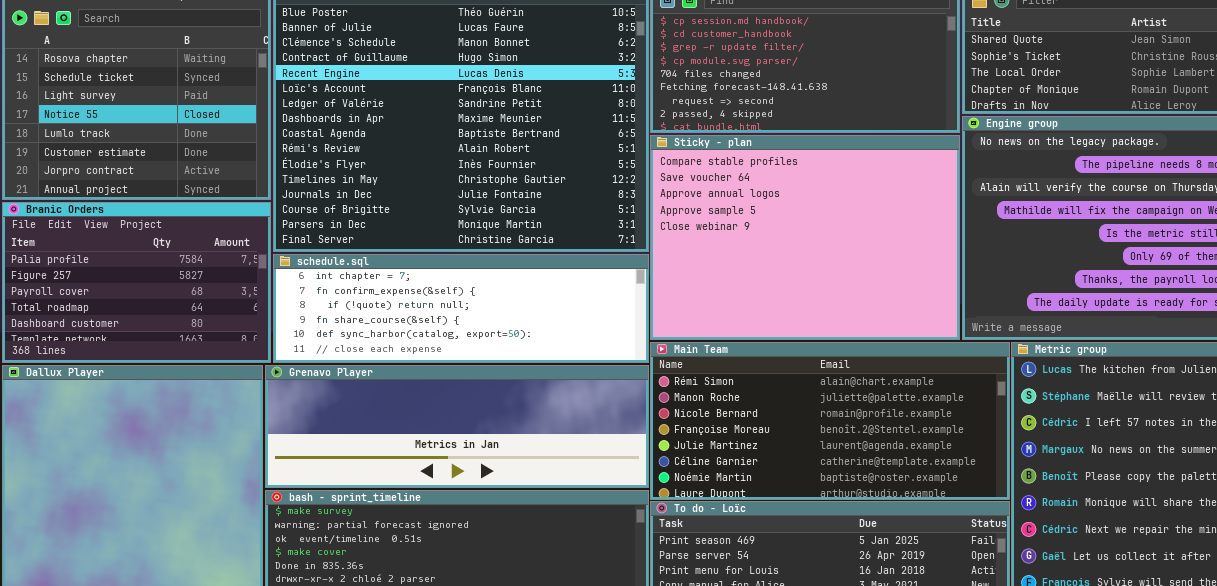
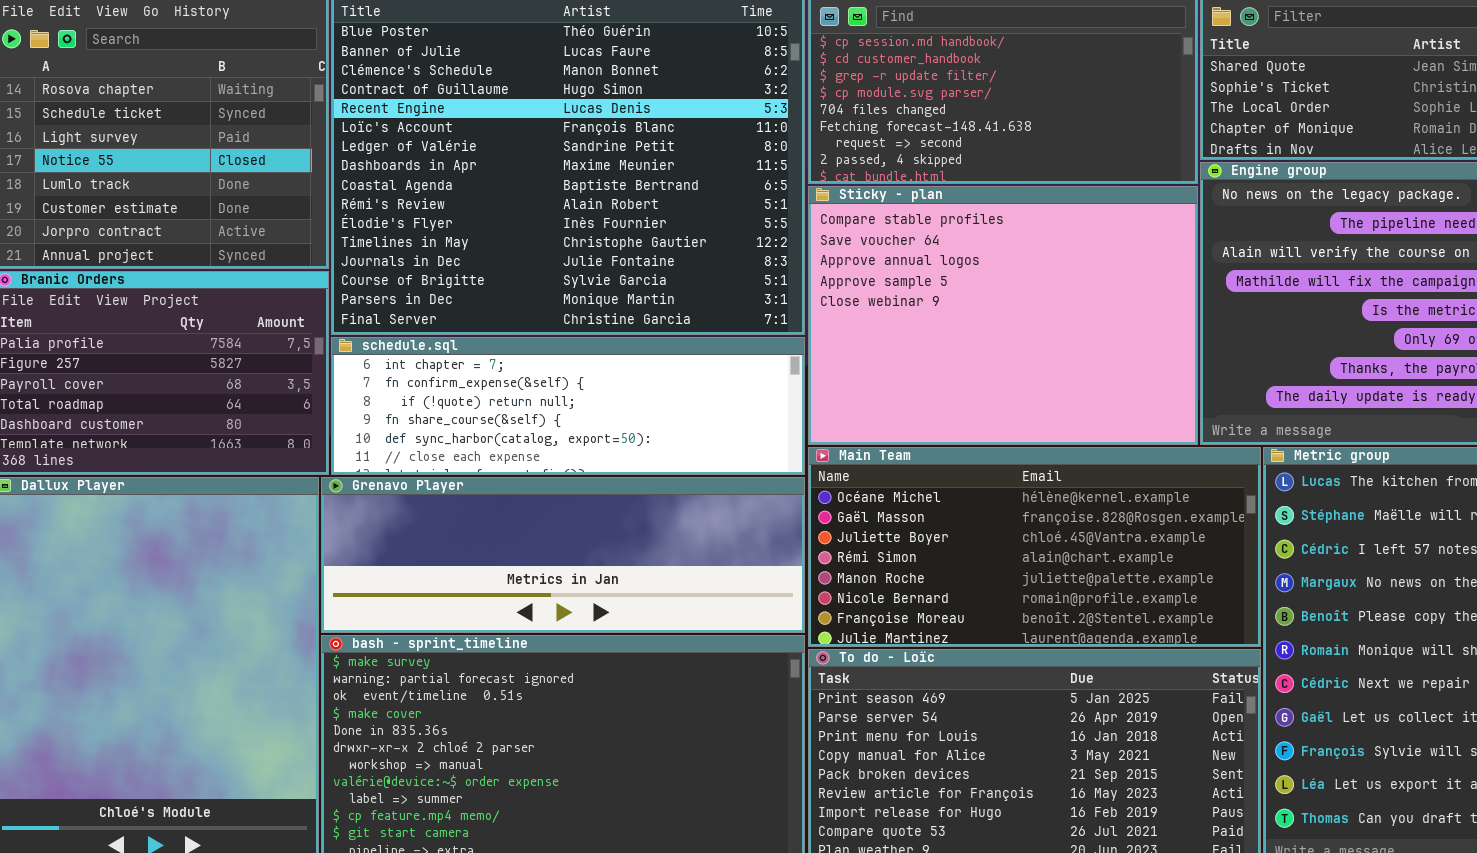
Main Team: [650,342,1010,500] -> [808,447,1261,647], scrolled up 3 rows

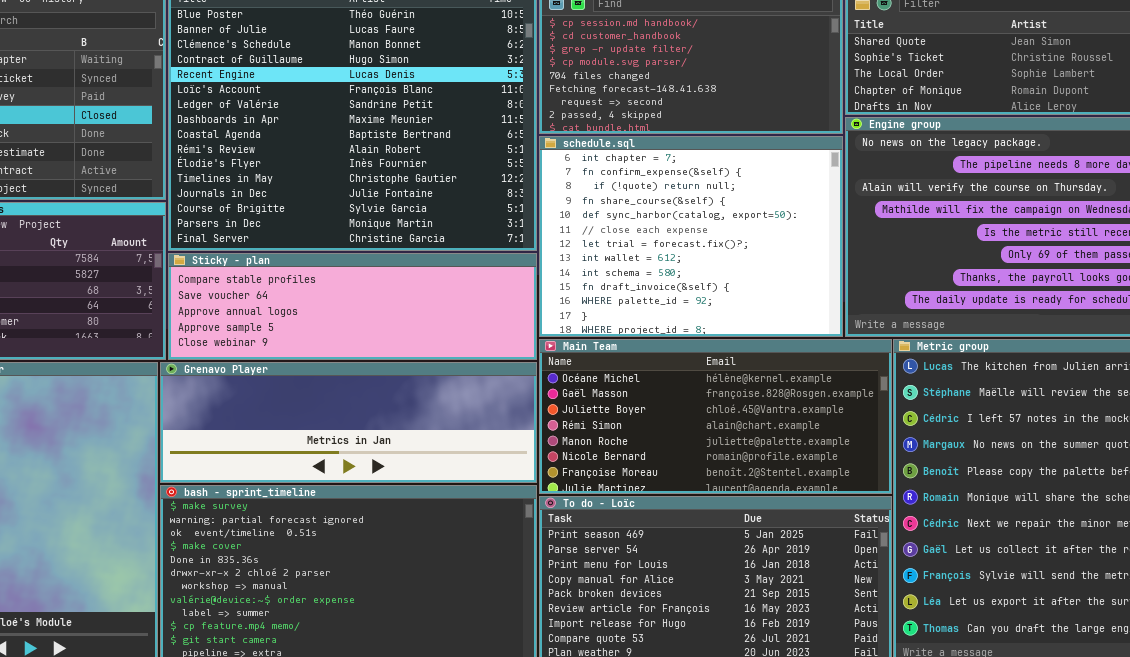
Sticky - plan: [808,186,1198,445] -> [168,253,537,360], moved, resized
schedule.sql: [331,337,805,475] -> [539,136,843,337], moved, resized

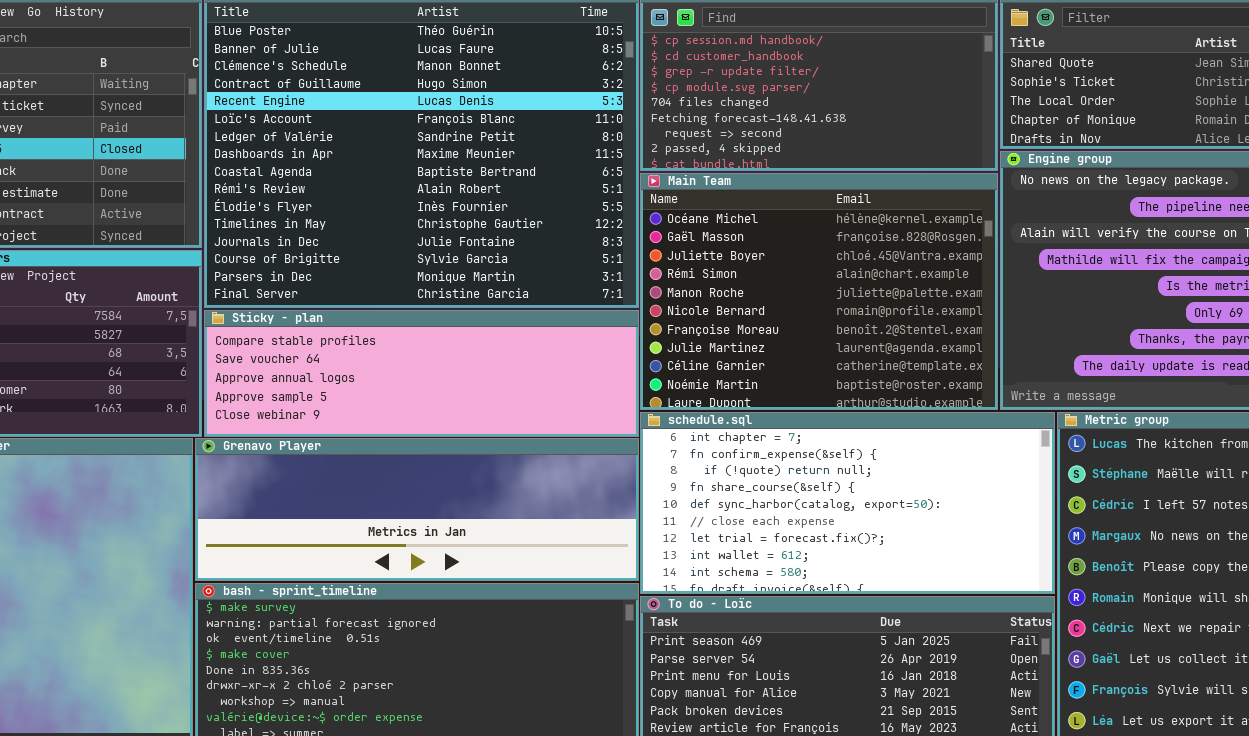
schedule.sql: [539,136,843,337] -> [640,412,1055,594], moved, resized
Main Team: [539,339,892,494] -> [640,173,998,410], moved, resized

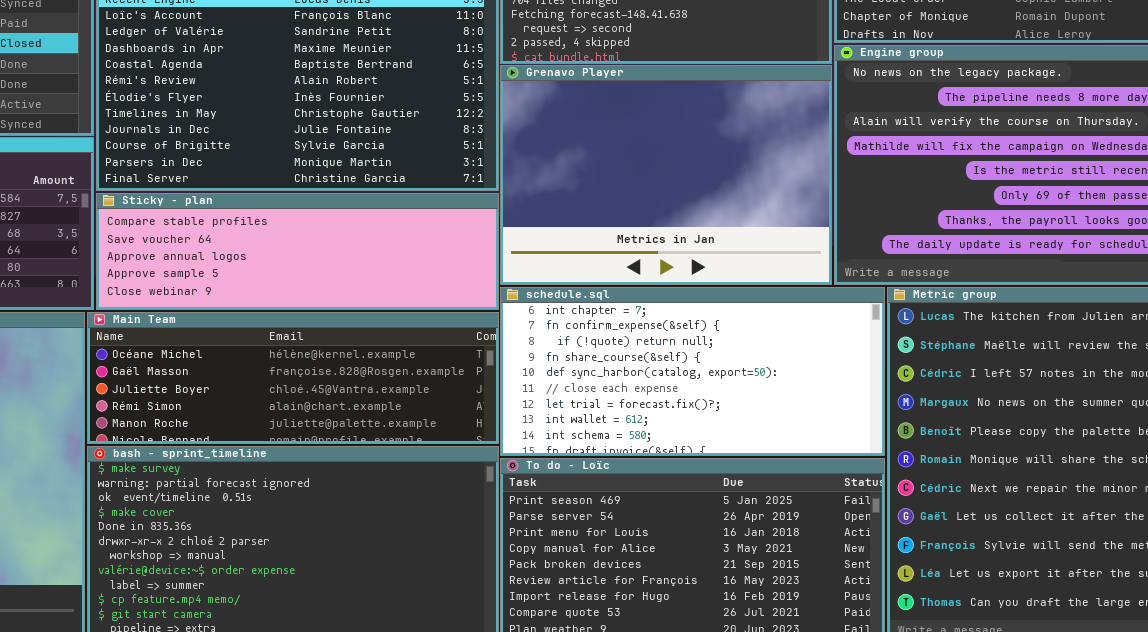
Main Team: [640,173,998,410] -> [87,312,499,444], moved, resized
Grenavo Player: [195,438,639,581] -> [500,65,832,285], moved, resized

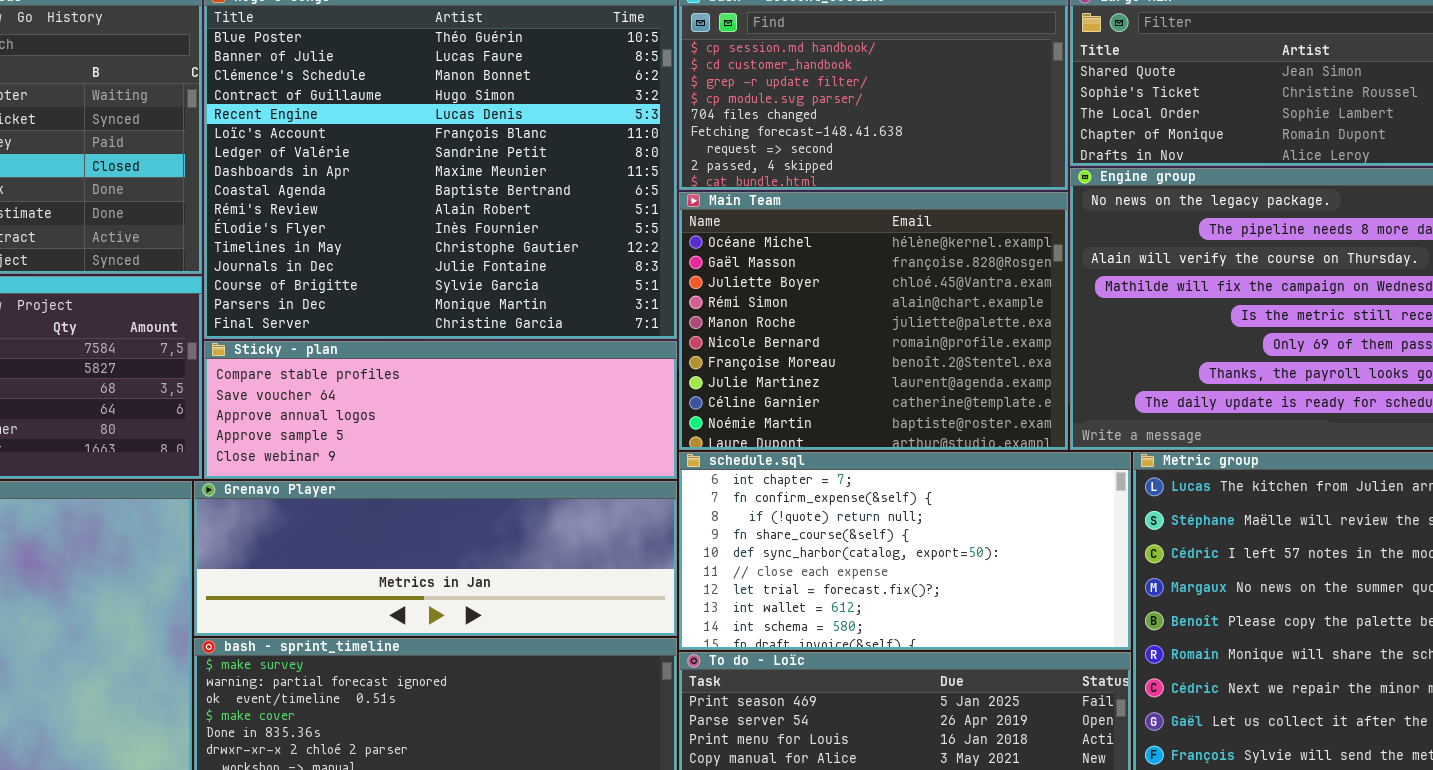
Grenavo Player: [500,65,832,285] -> [194,481,677,636], moved, resized
Main Team: [87,312,499,444] -> [679,192,1068,450], moved, resized

